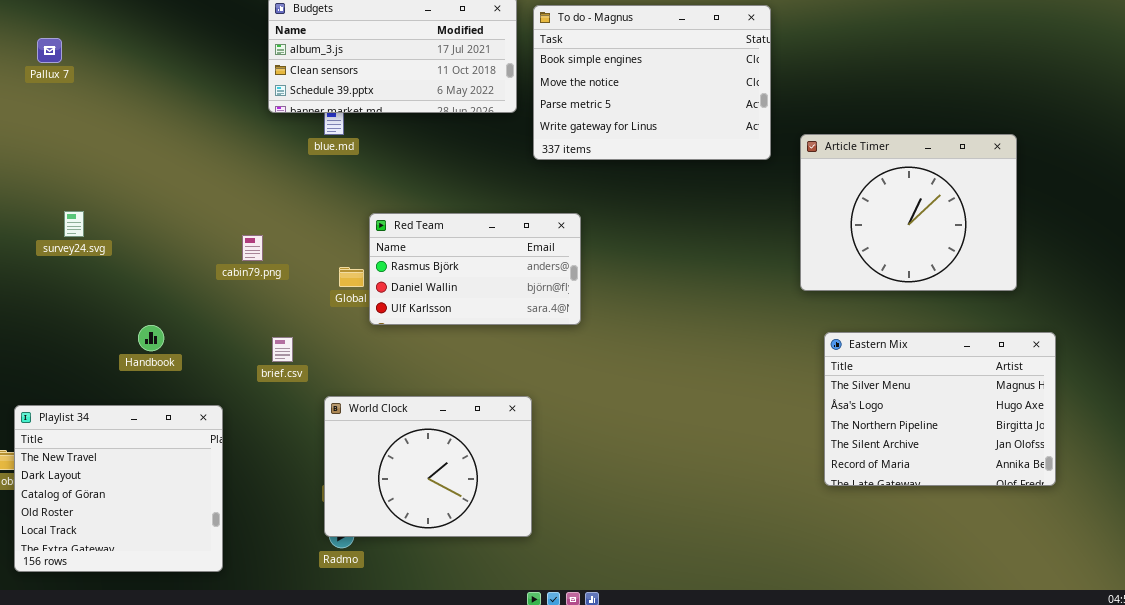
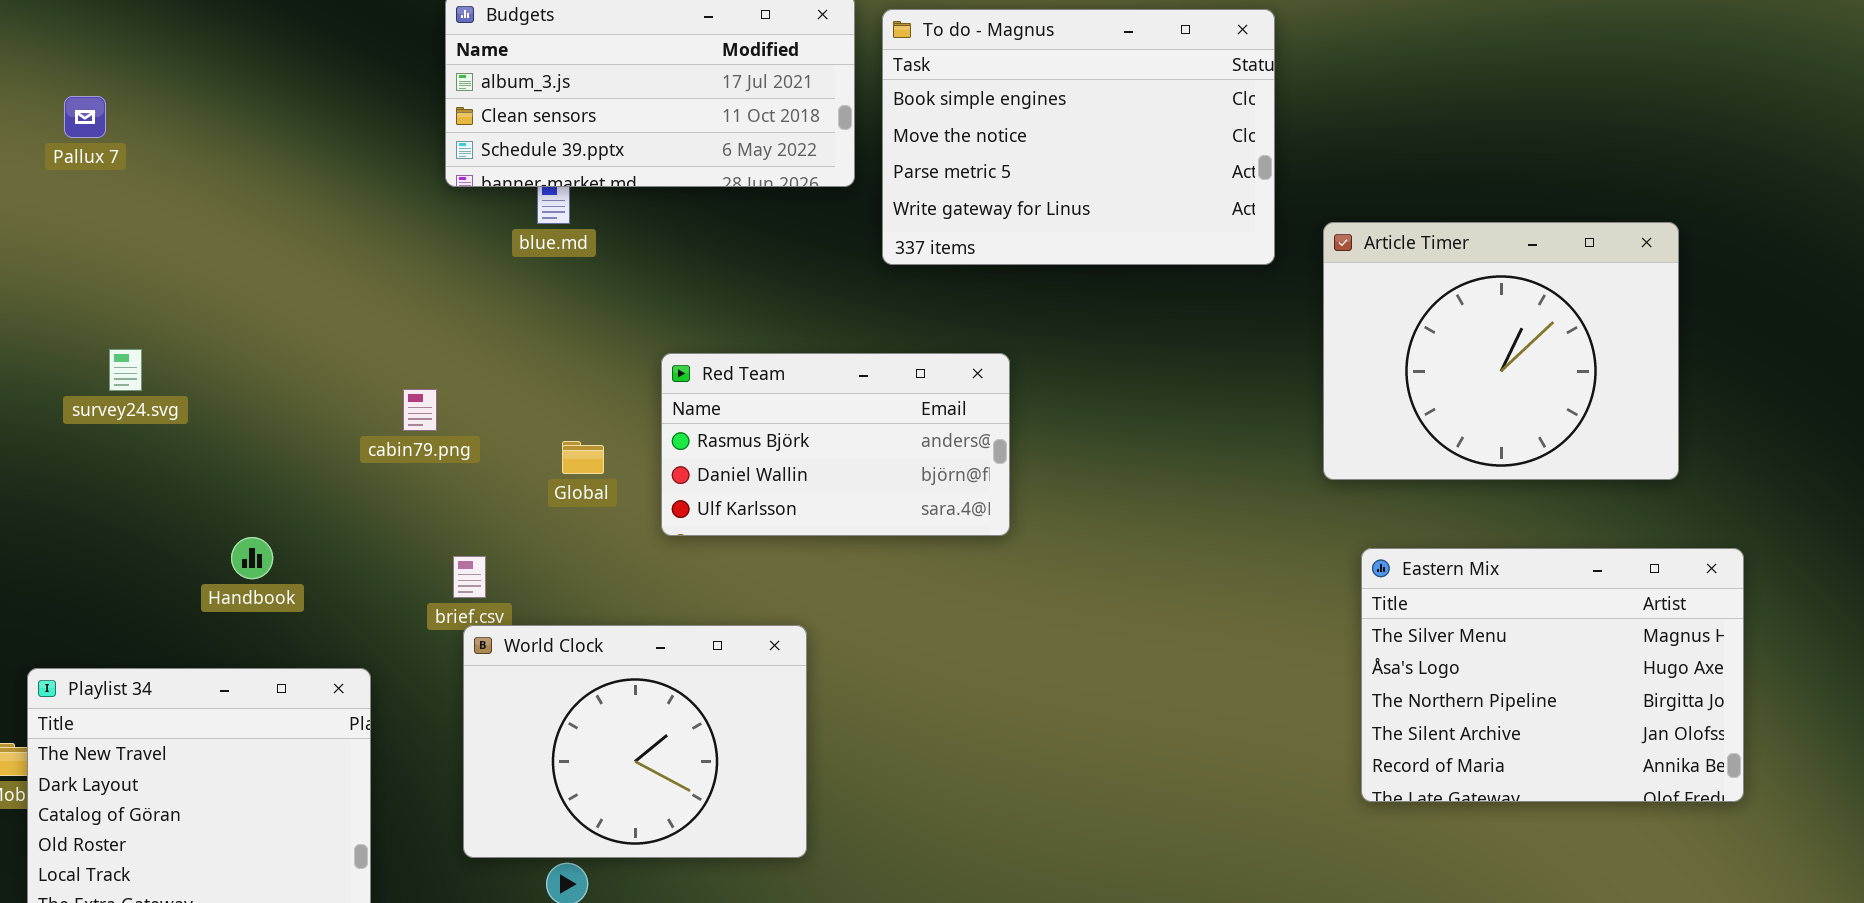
Pallux 7: [37,38,62,63] -> [64,96,106,138], moved
Red Team: [369,213,581,325] -> [661,353,1010,536], moved
World Clock: [324,396,532,537] -> [463,625,807,858], moved

